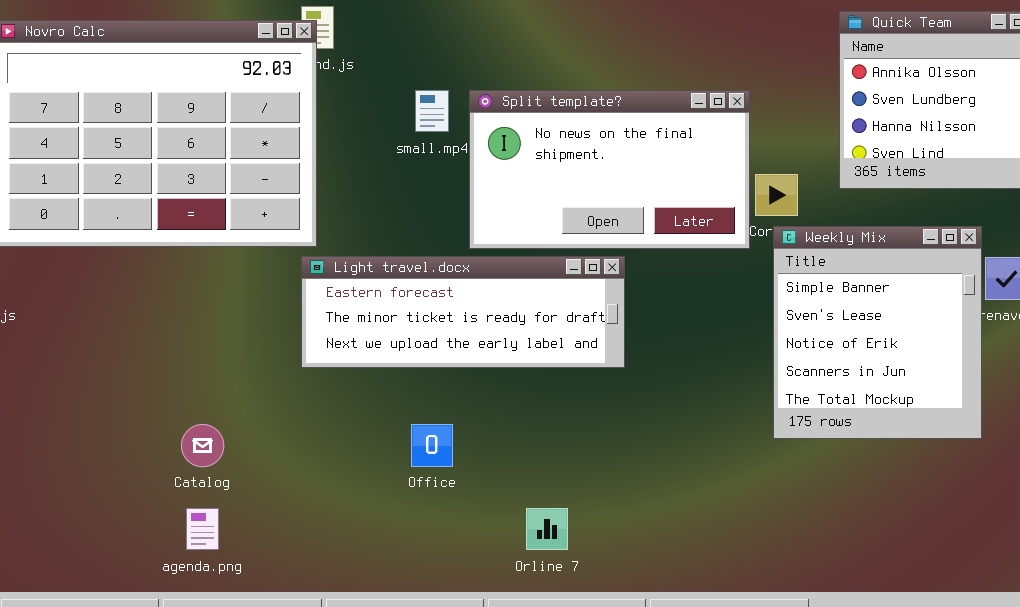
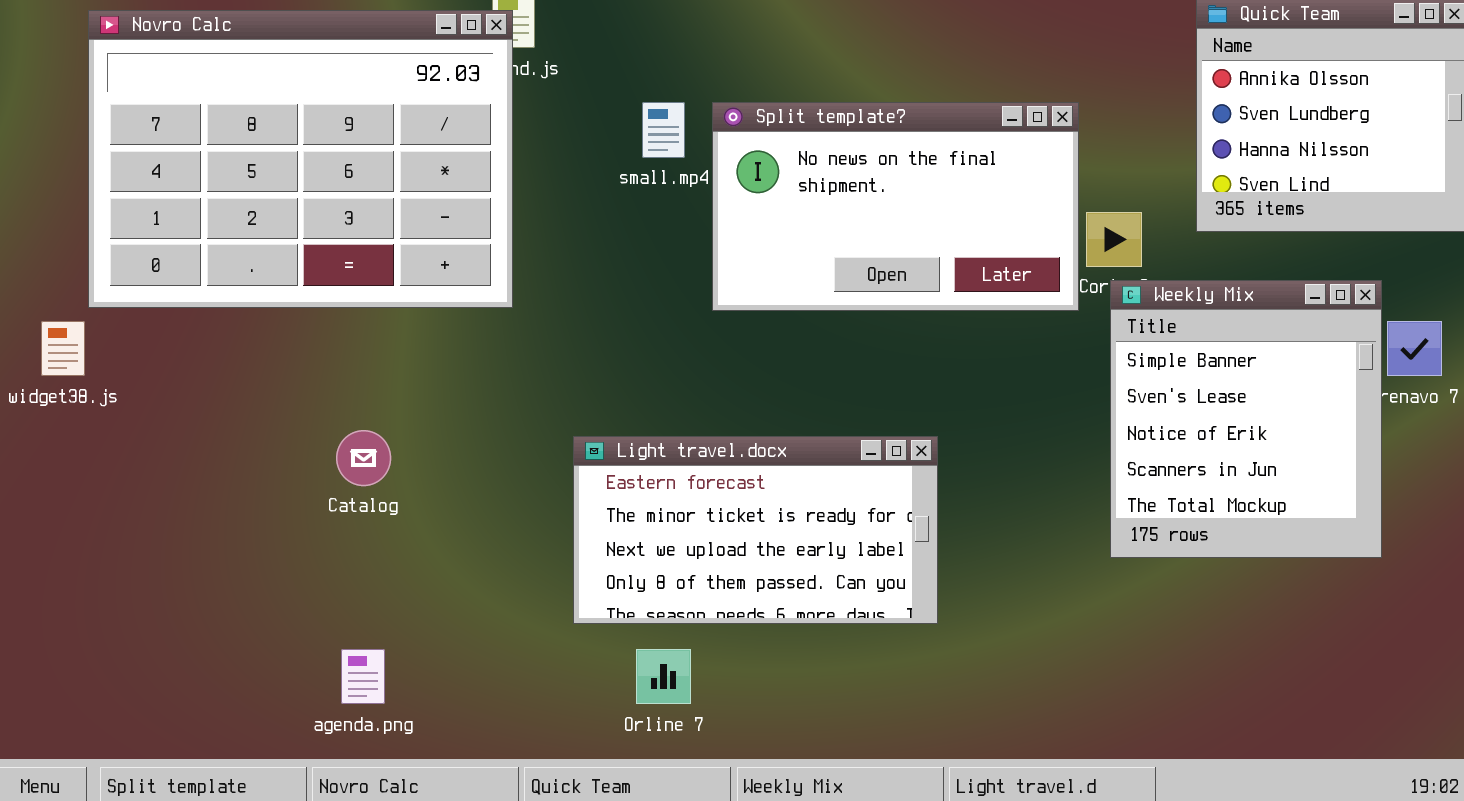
Light travel.docx: [301,256,625,368] -> [573,436,938,624], moved, resized
Catalog: [181,424,224,467] -> [336,430,391,486], moved
Orline 7: [526,508,568,550] -> [636,649,691,704], moved

